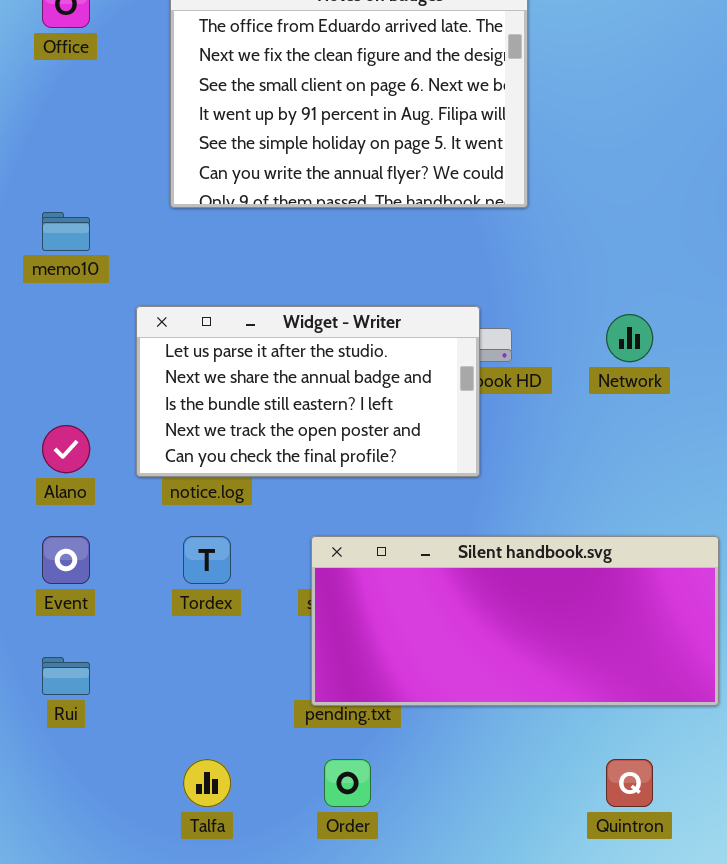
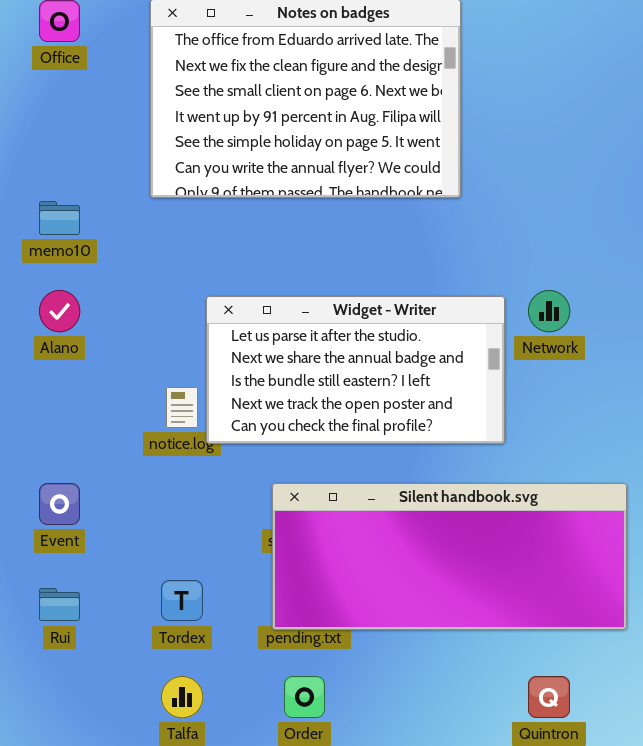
Widget - Writer: [136,306,480,477] -> [206,296,505,444], moved
Alano: [42,425,90,473] -> [39,290,80,332], moved
Tordex: [183,536,231,584] -> [161,580,203,621], moved

